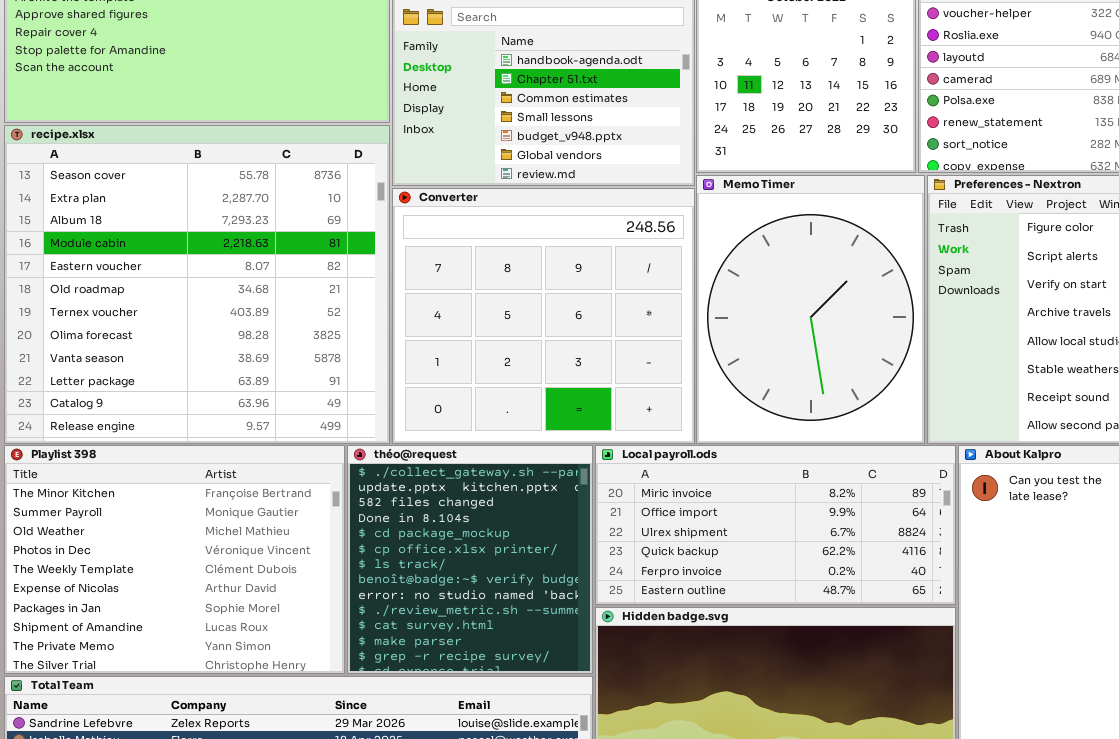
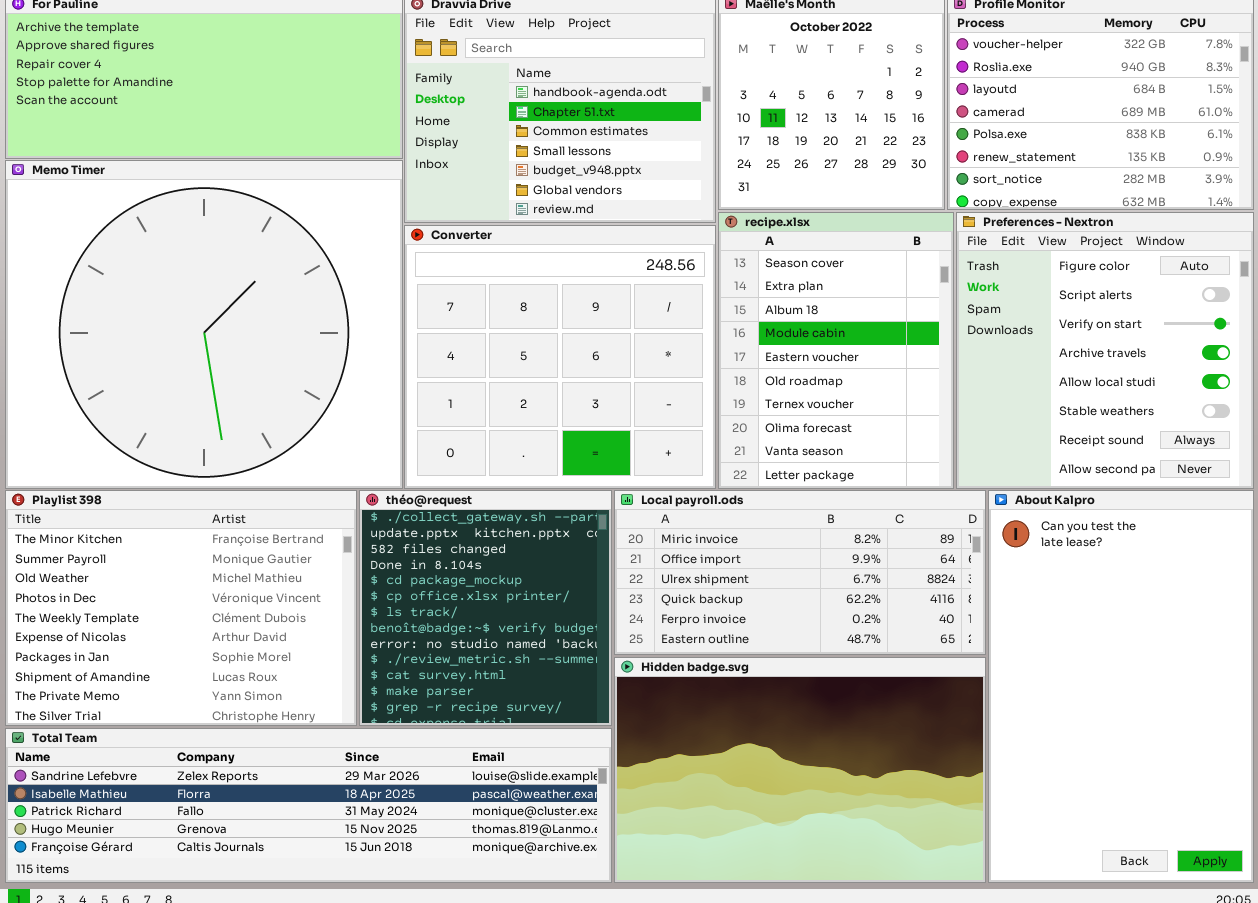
recipe.xlsx: [4,125,390,444] -> [718,212,954,489], moved, resized
Memo Timer: [696,175,925,444] -> [5,160,403,489], moved, resized

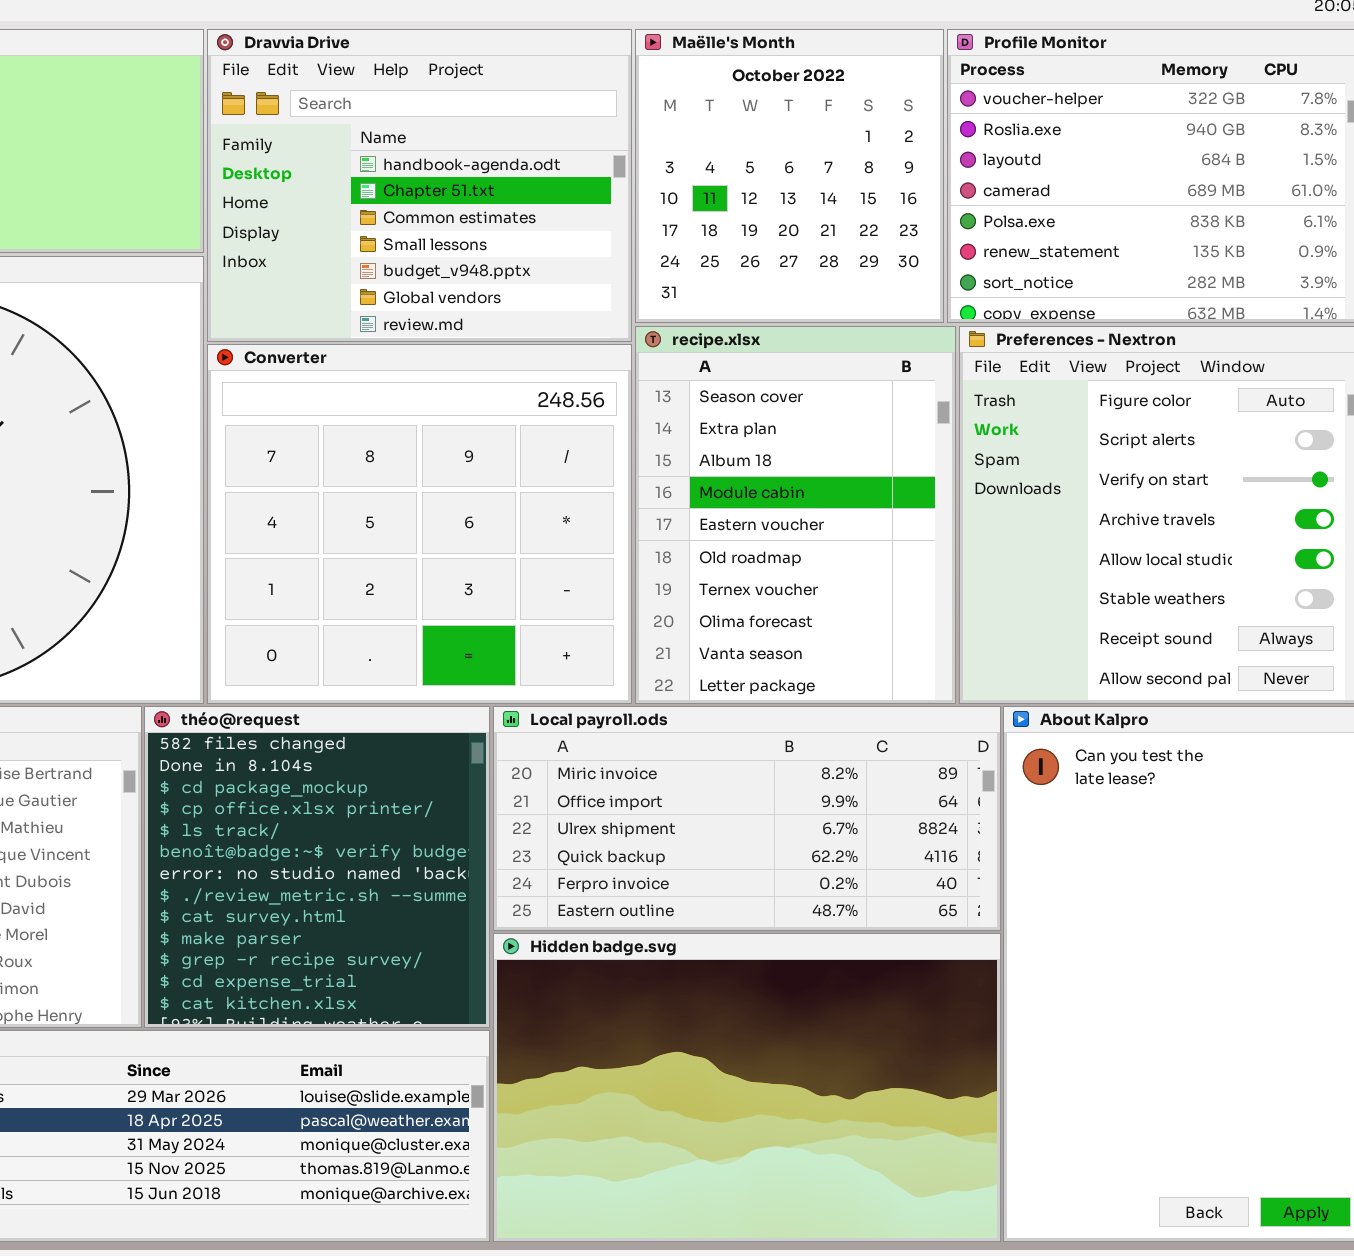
théo@request: [359,490,612,726] -> [144,706,490,1028], scrolled down 2 rows

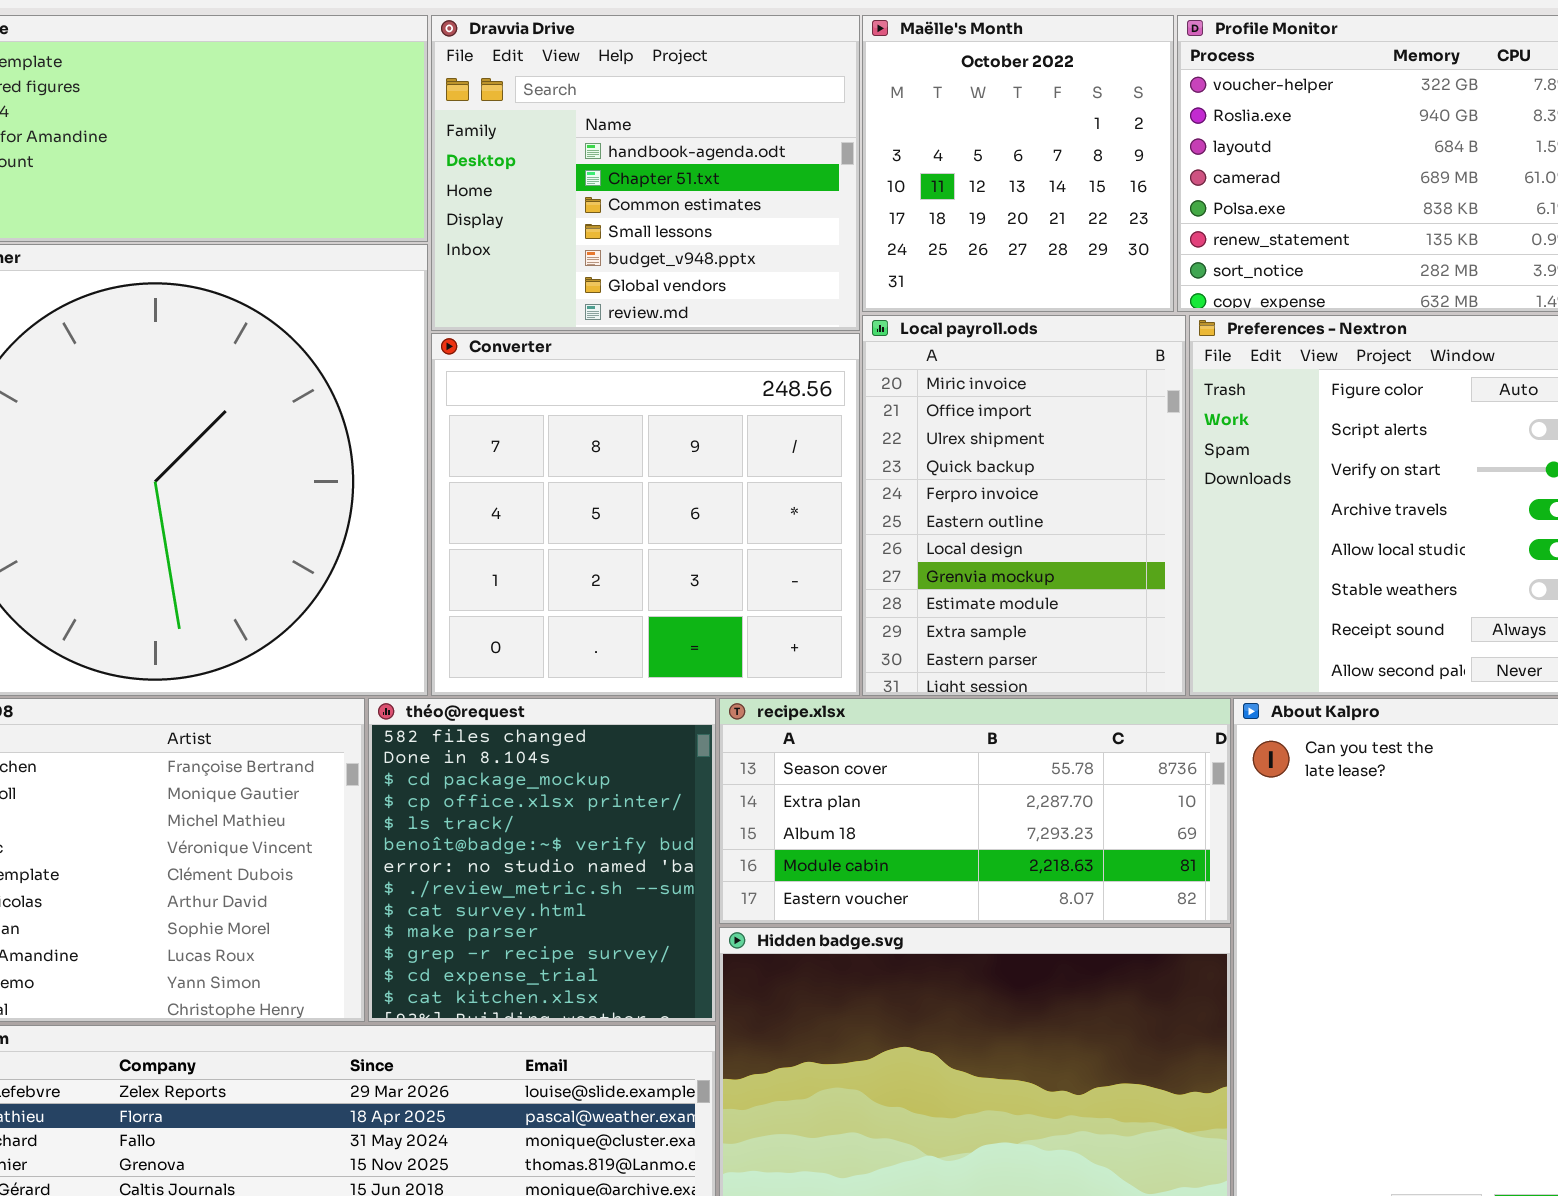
recipe.xlsx: [635,326,956,704] -> [719,698,1231,924], moved, resized
Local payroll.ods: [493,706,1001,931] -> [862,315,1186,696], moved, resized

